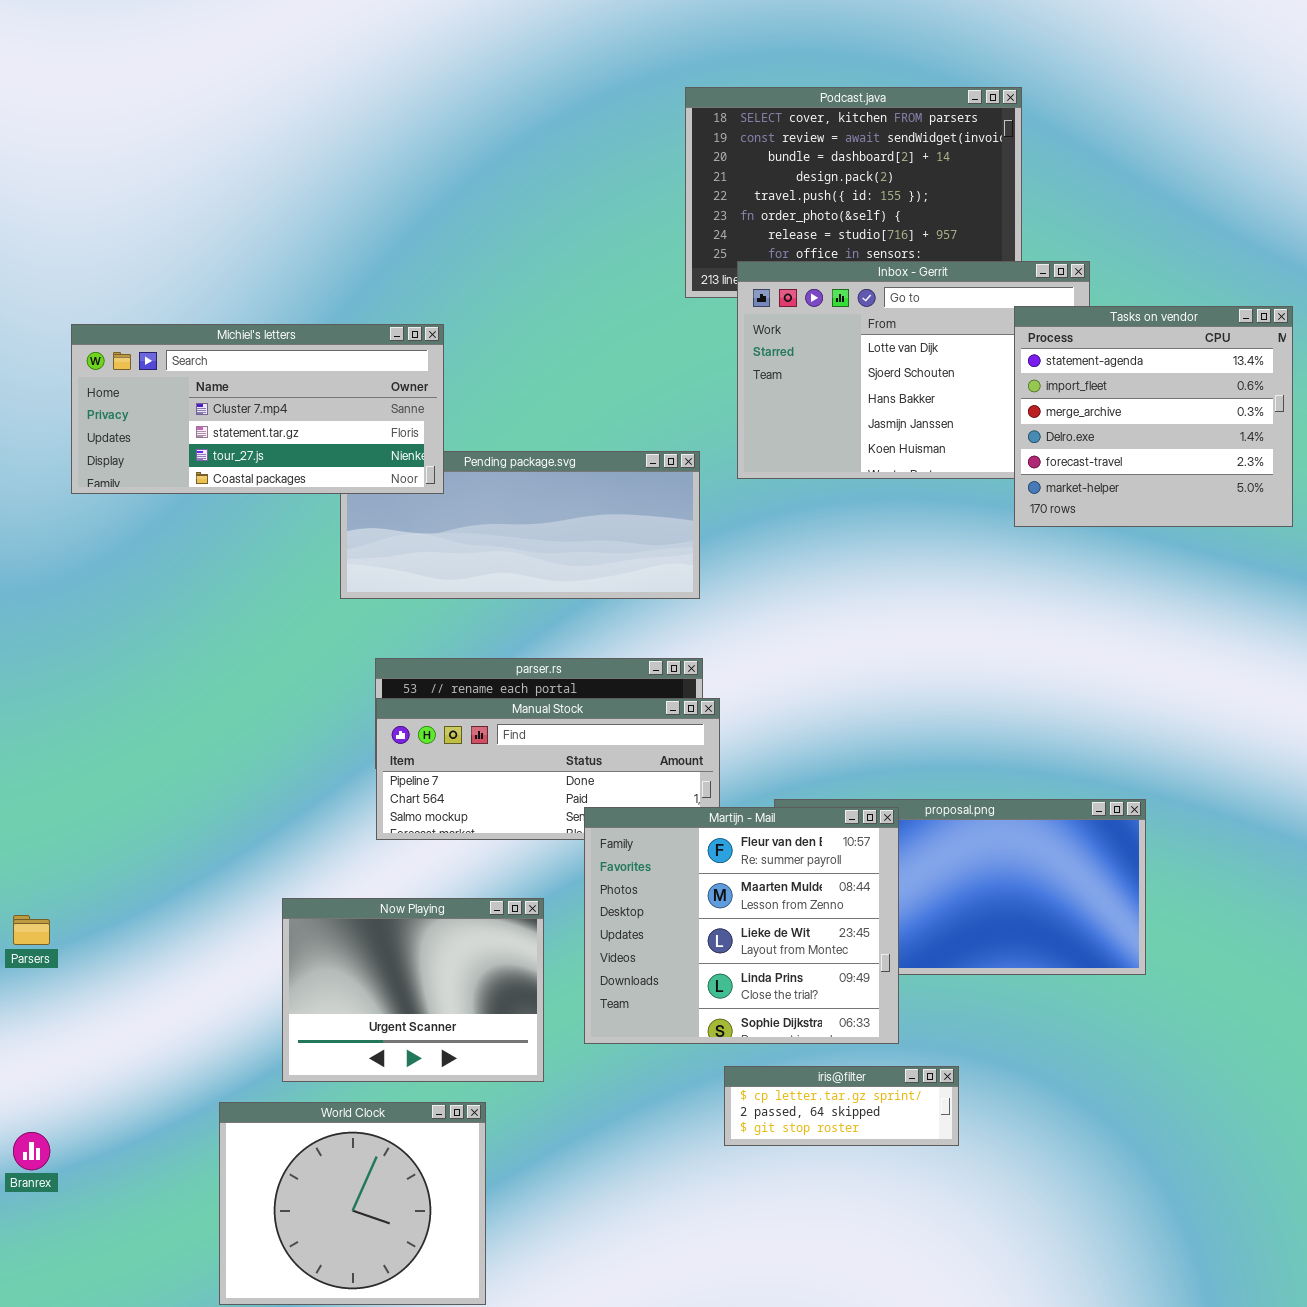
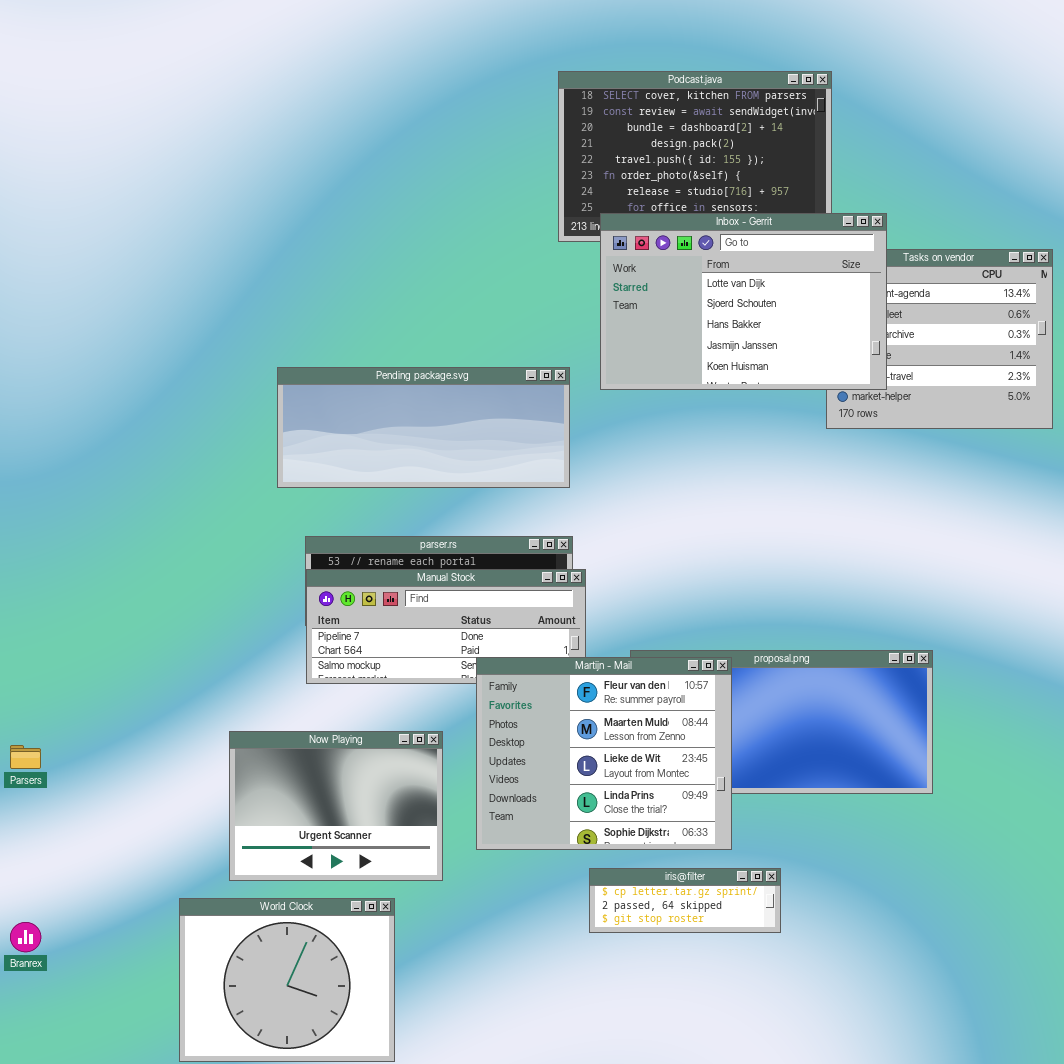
Inbox - Gerrit: [737,261,1090,479] -> [600,213,887,390], raised
Michiel's letters: [71,324,444,494] -> none, closed

